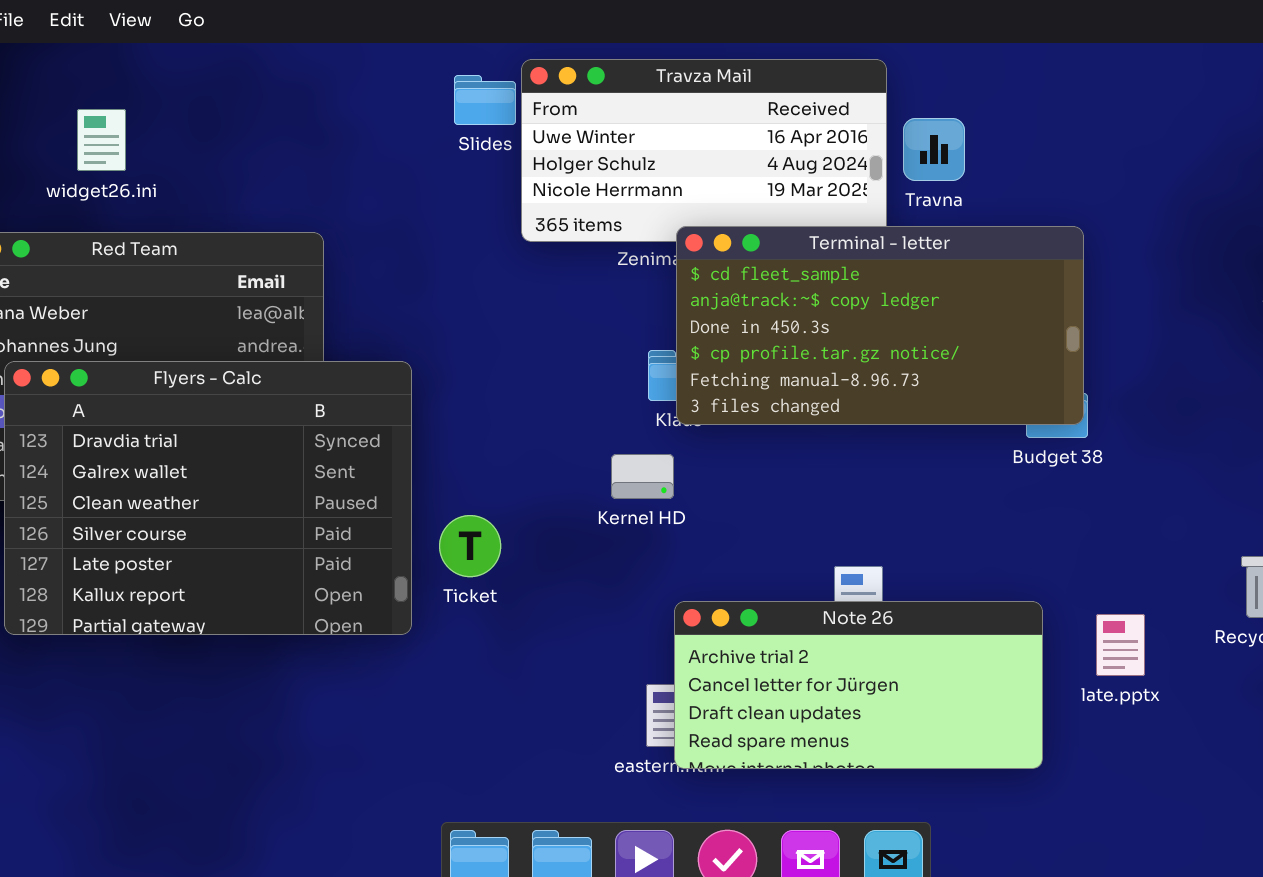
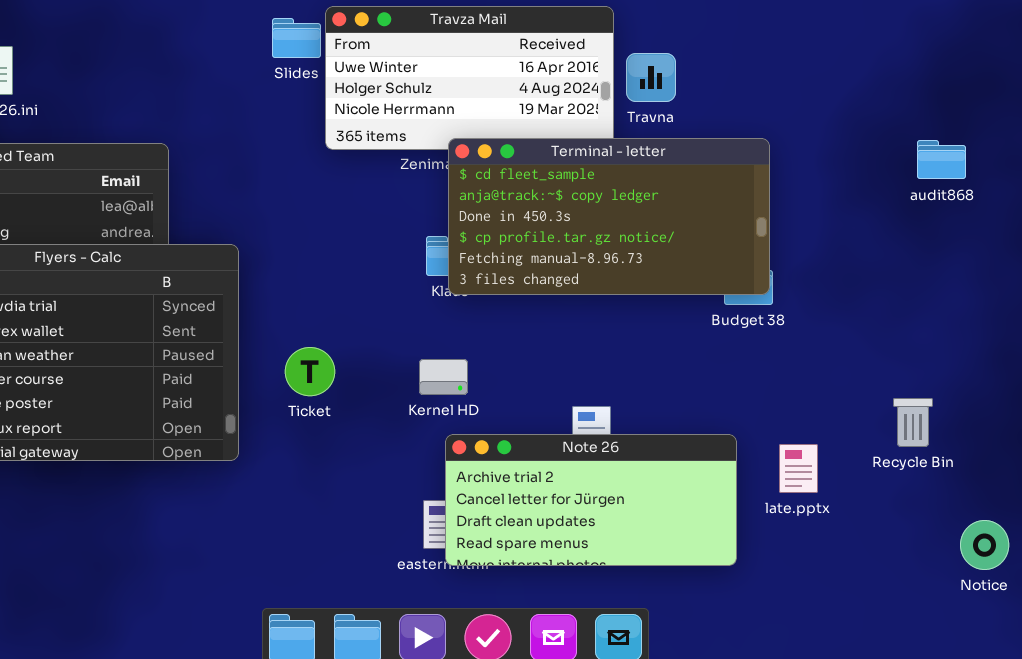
Kernel HD: [611,454,674,499] -> [419,359,468,395], moved
Ticket: [439,515,501,577] -> [285,347,335,396], moved

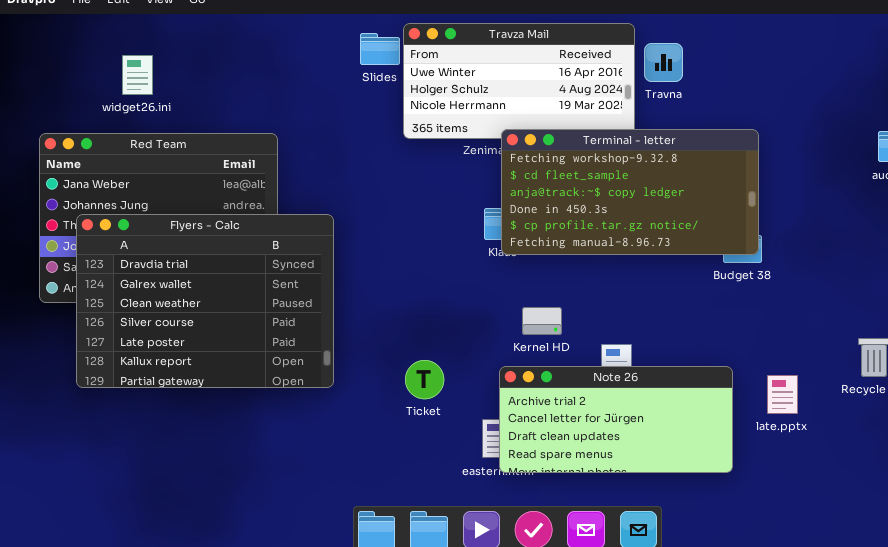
Travna: [626,53,676,102] -> [644,43,683,82], moved
Terminal - letter: [448,138,770,295] -> [501,129,759,255], scrolled up 1 row
Ticket: [285,347,335,396] -> [405,360,444,399], moved
Kernel HD: [419,359,468,395] -> [522,307,562,335], moved

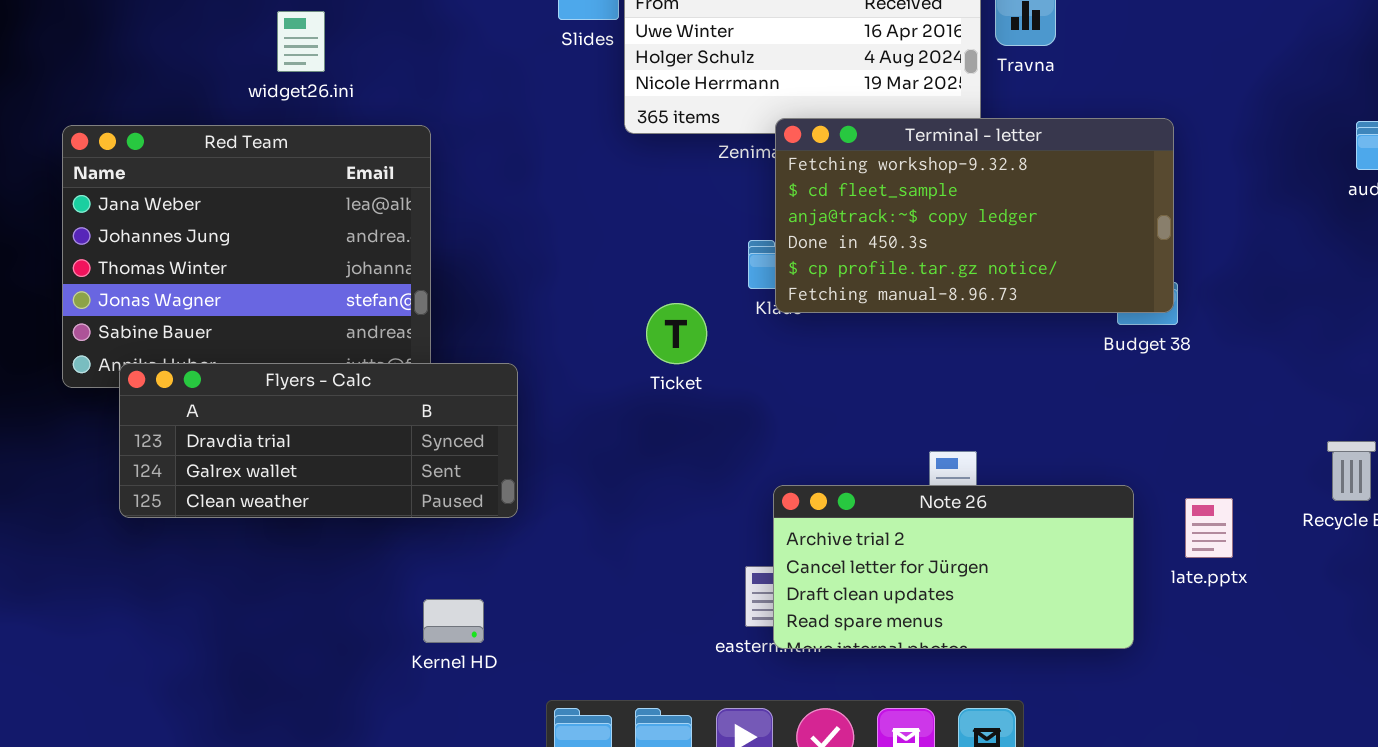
widget26.ini: [122,55,153,95] -> [277,11,325,72], moved
Flyers - Calc: [76,214,334,388] -> [119,363,518,518], resized
Kernel HD: [522,307,562,335] -> [423,599,484,643], moved
Ticket: [405,360,444,399] -> [646,303,707,364], moved

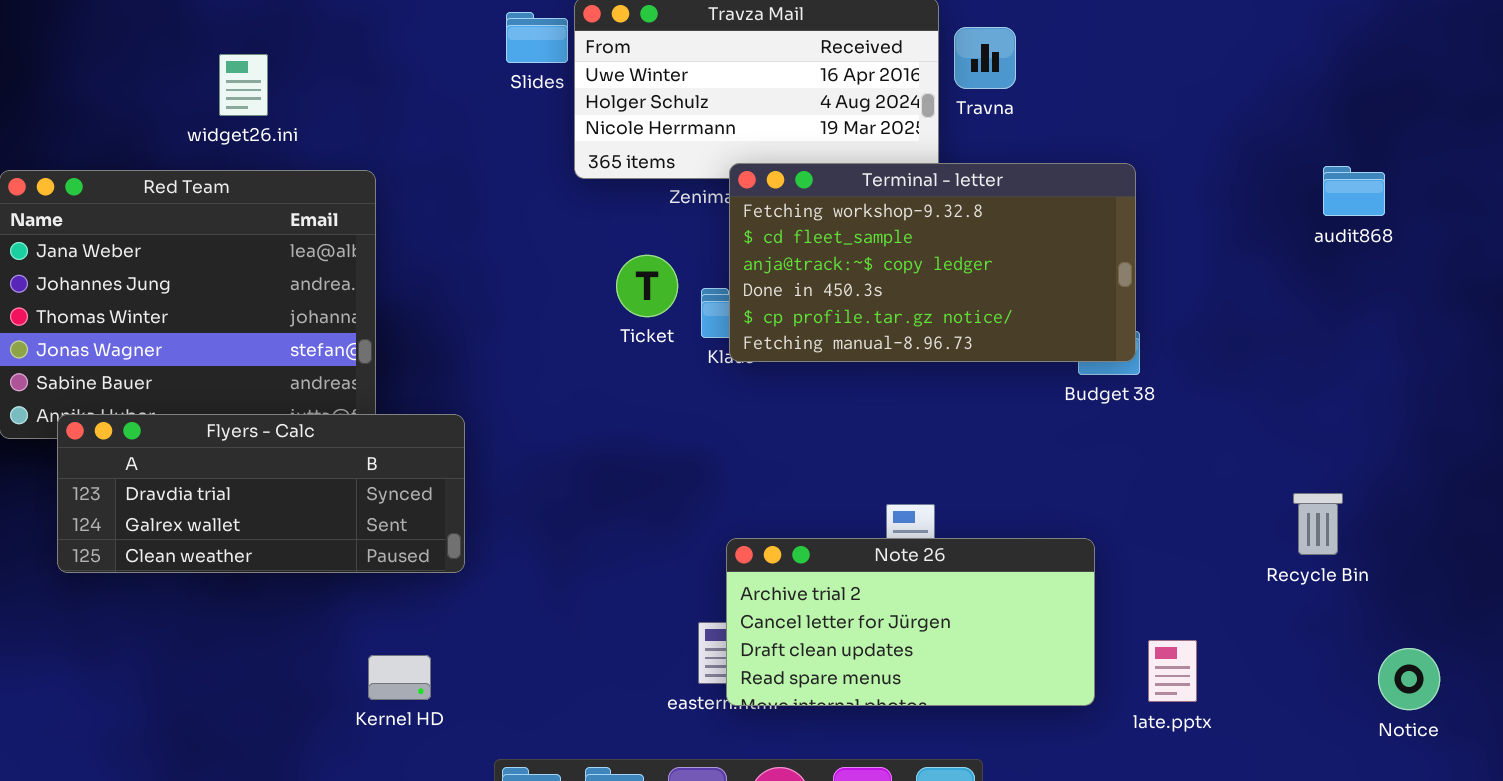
Ticket: [646,303,707,364] -> [616,255,678,317], moved
late.pptx: [1185,498,1233,558] -> [1148,640,1197,702], moved

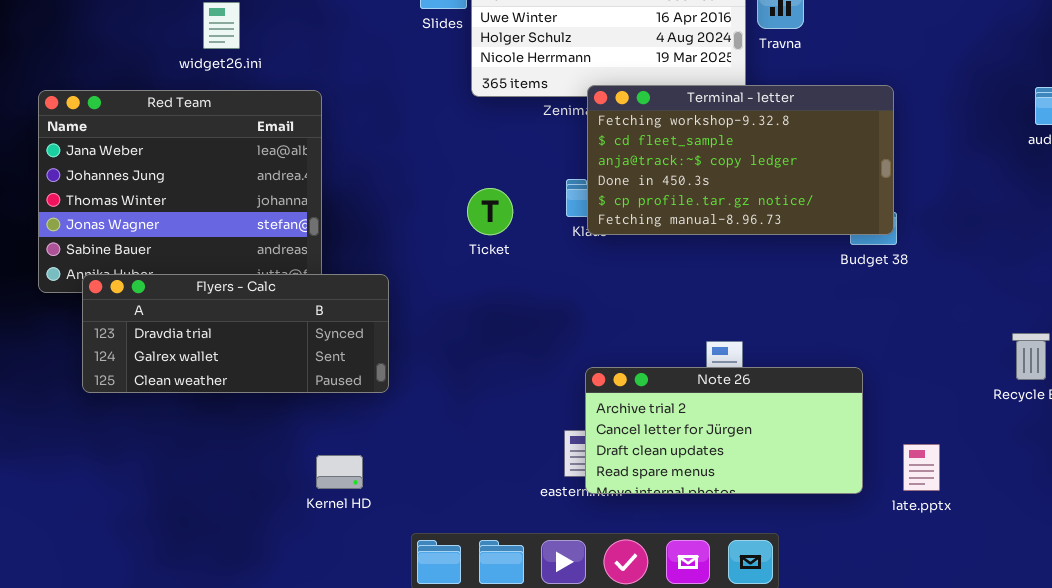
Ticket: [616,255,678,317] -> [467,188,513,235], moved

